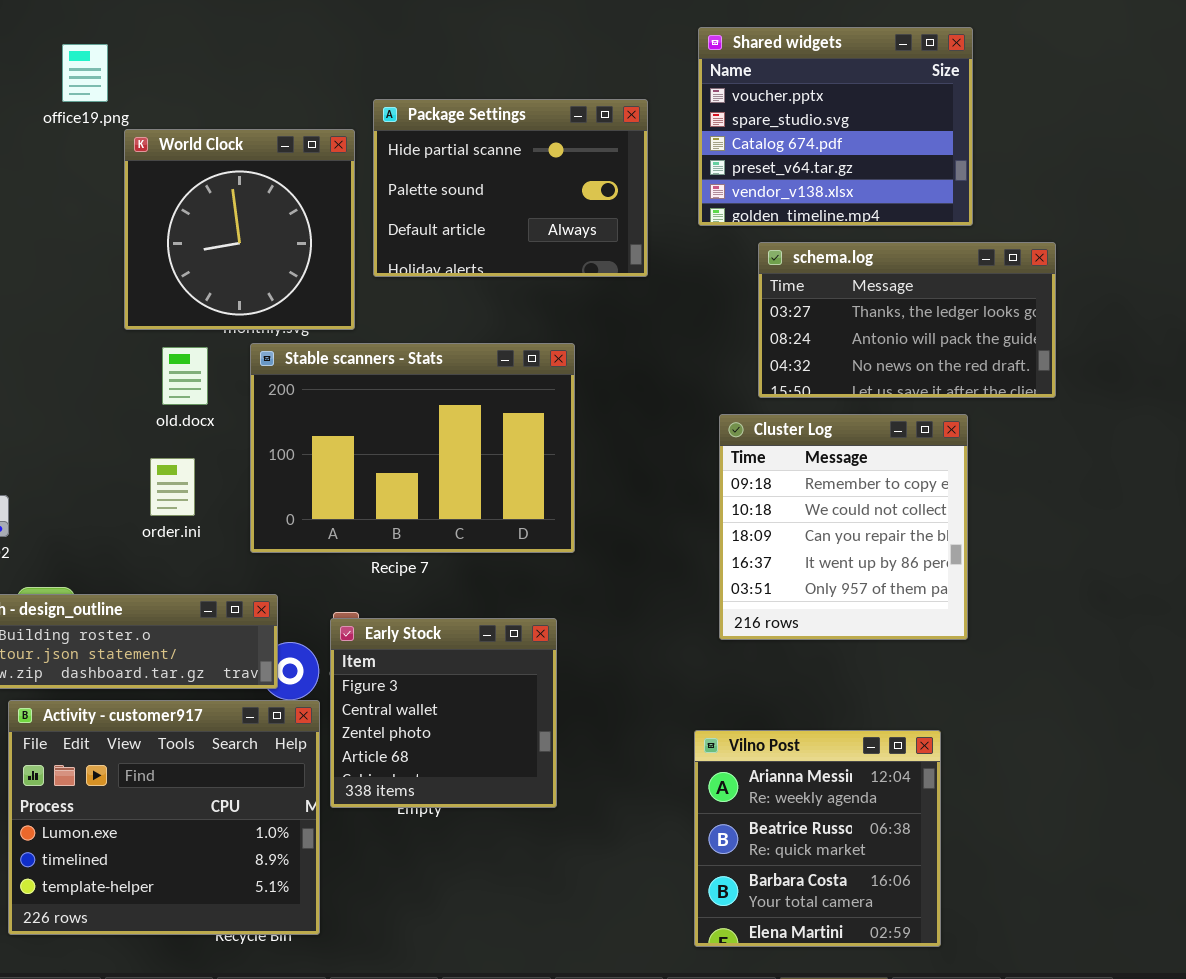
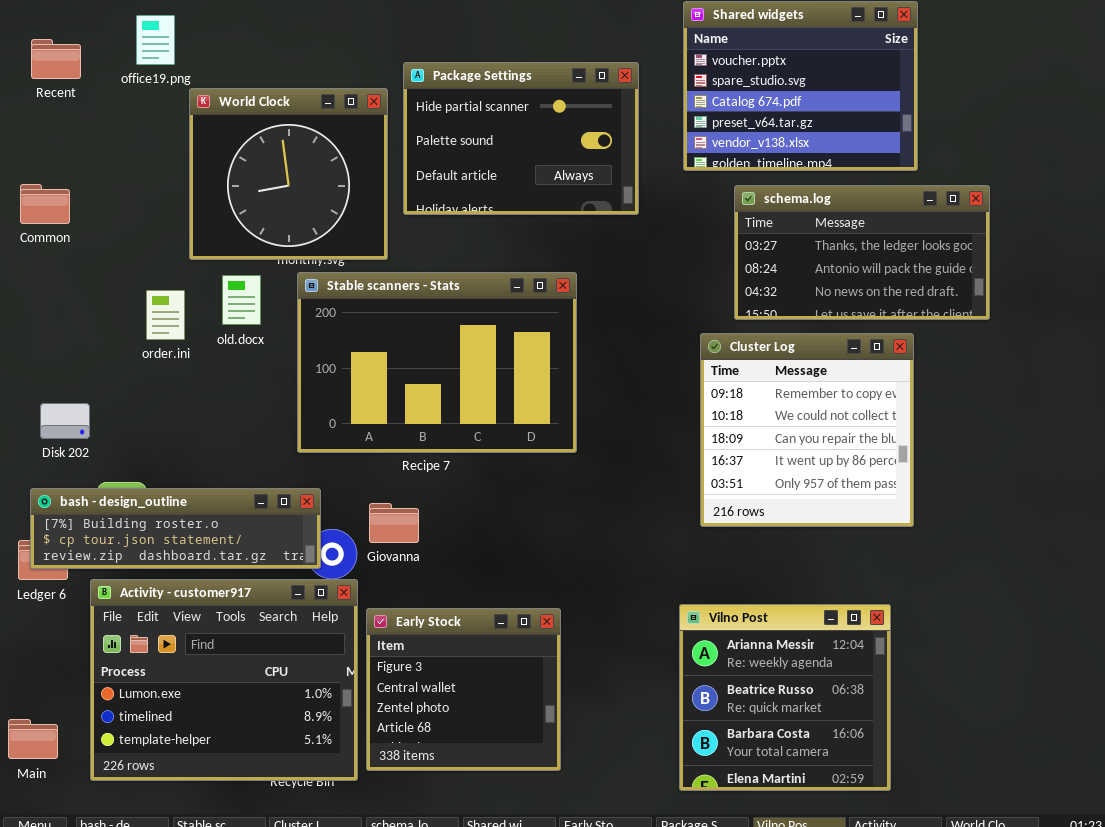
order.ini: [150,458,195,516] -> [146,290,185,340], moved
Early Stock: [330,618,557,808] -> [366,608,561,771], moved

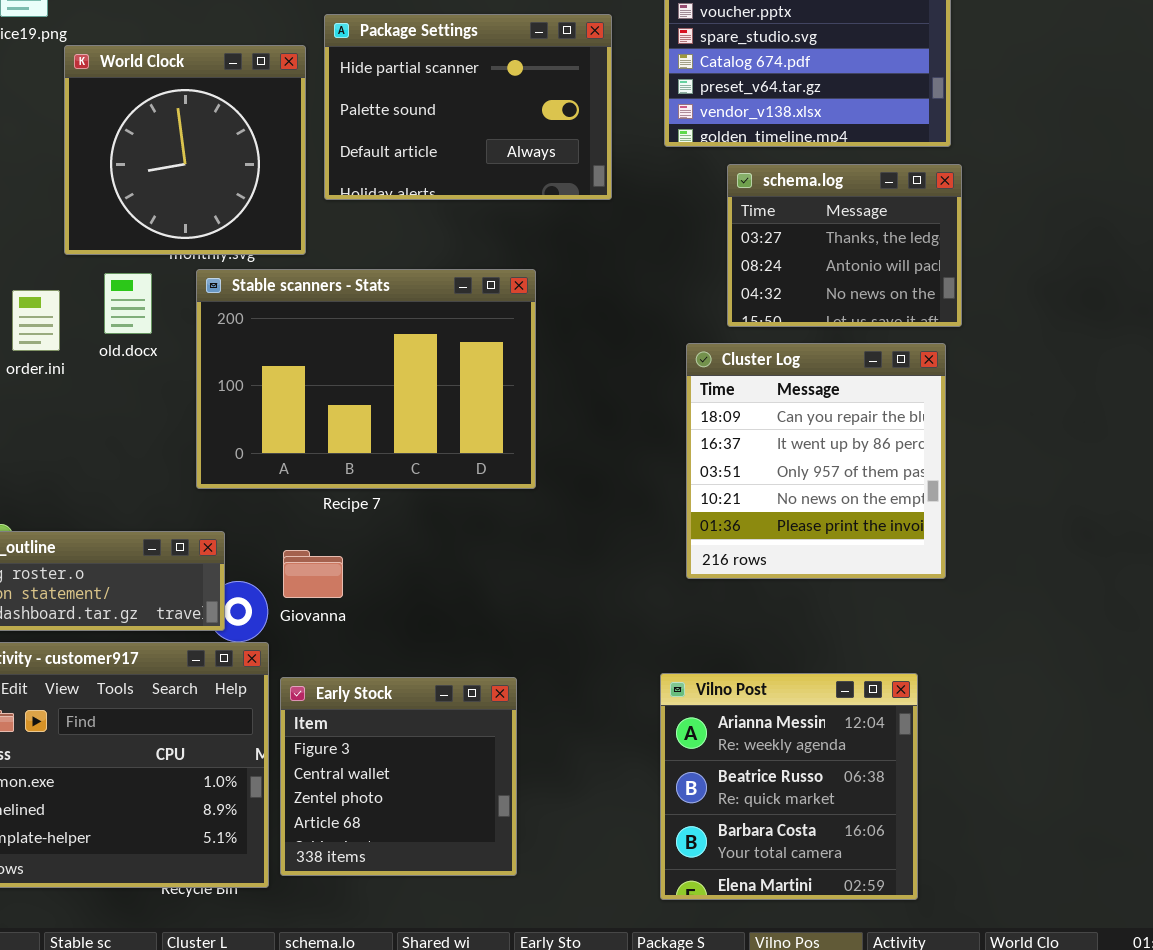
schema.log: [734,185,990,320] -> [727,164,962,327], resized
Cluster Log: [700,333,914,527] -> [686,343,946,579], scrolled down 2 rows

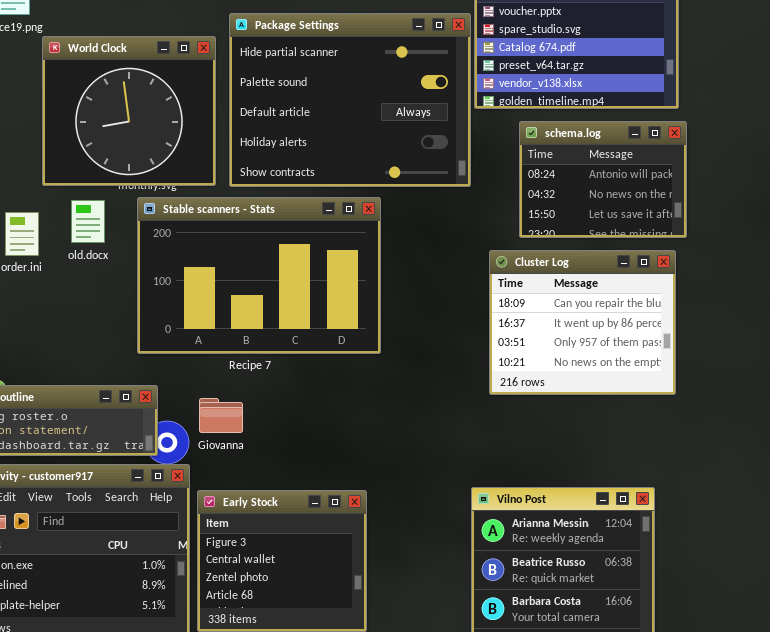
Package Settings: [324,14,612,200] -> [229,13,471,187], resized
schema.log: [727,164,962,327] -> [519,121,687,238], scrolled down 1 row
Cluster Log: [686,343,946,579] -> [489,250,676,395], resized

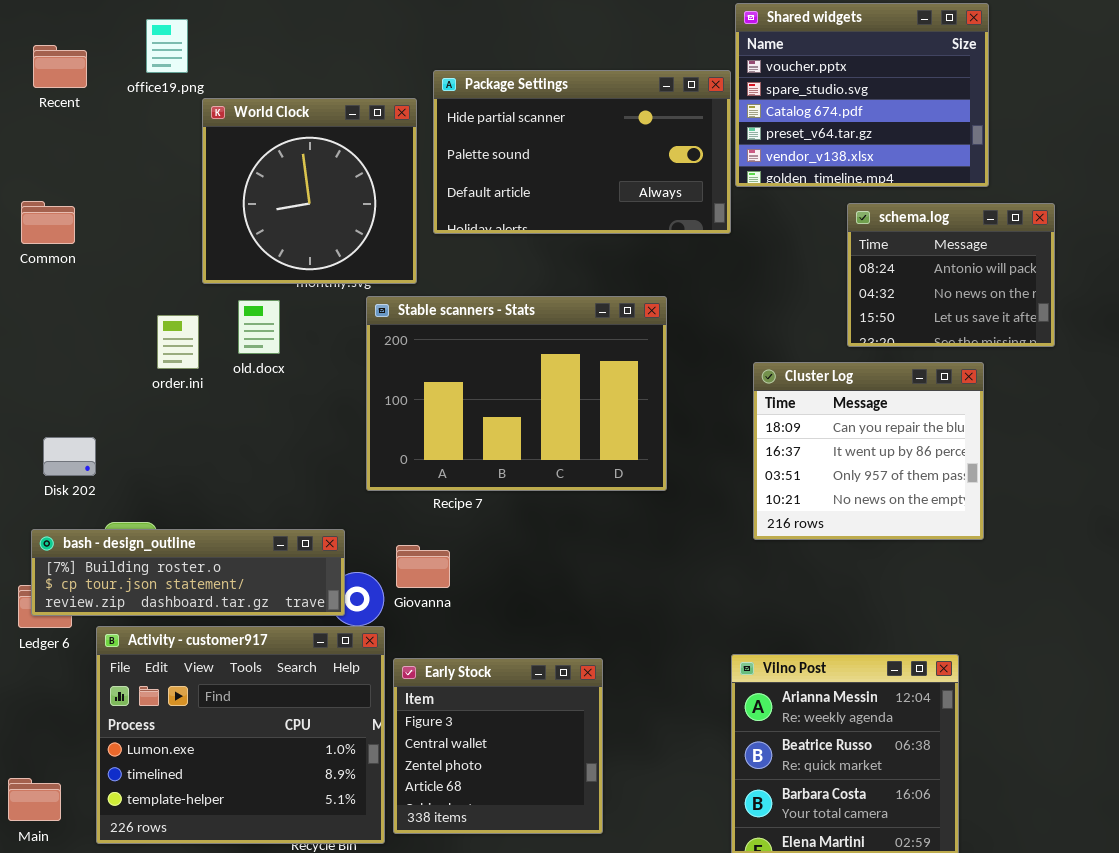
Package Settings: [229,13,471,187] -> [433,70,731,234], resized
schema.log: [519,121,687,238] -> [847,203,1055,347], moved
Stable scanners - Stats: [137,197,381,354] -> [366,296,667,491], moved

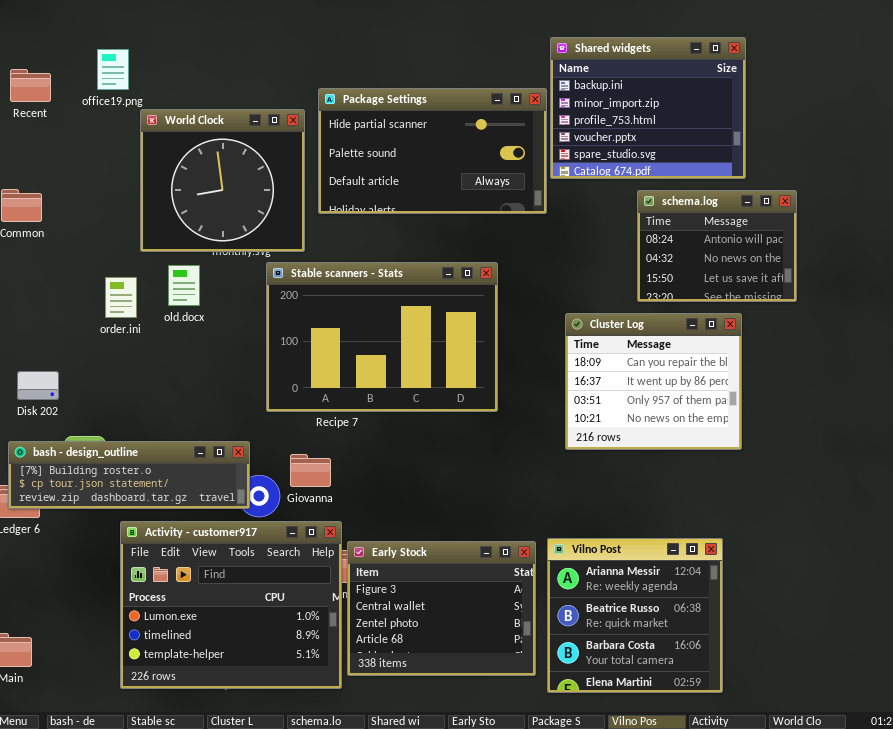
Shared widgets: [735,3,989,187] -> [550,37,746,179], scrolled up 3 rows
Activity - customer917: [96,626,385,844] -> [120,521,342,689], moved
Early Stock: [393,658,603,834] -> [347,541,536,676], moved, resized

